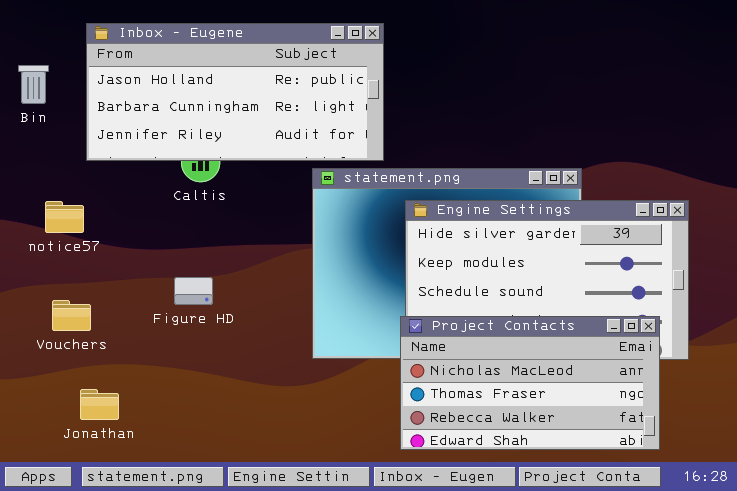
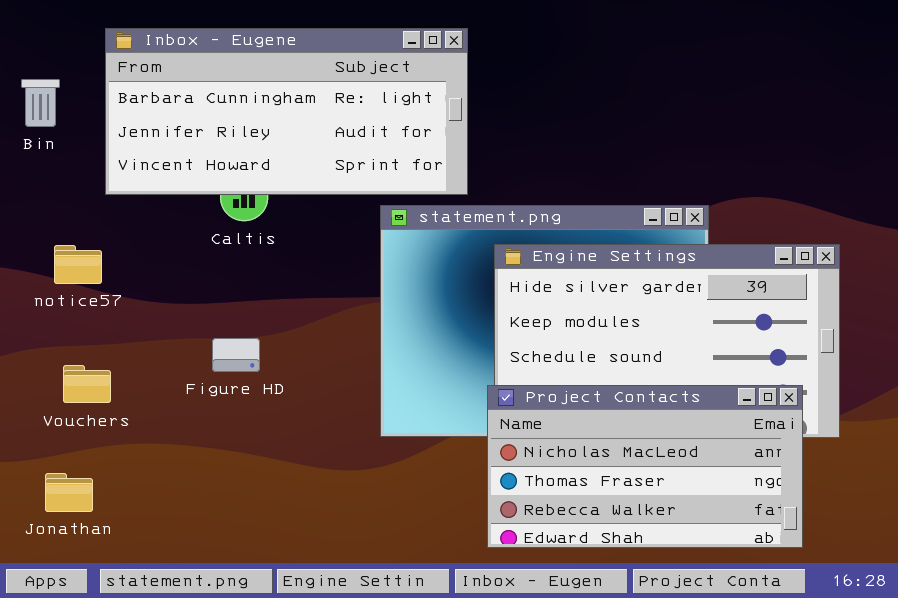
Inbox - Eugene: [86,23,384,161] -> [105,28,468,195], scrolled down 1 row
Jonathan: [80,389,119,420] -> [45,473,93,512], moved

